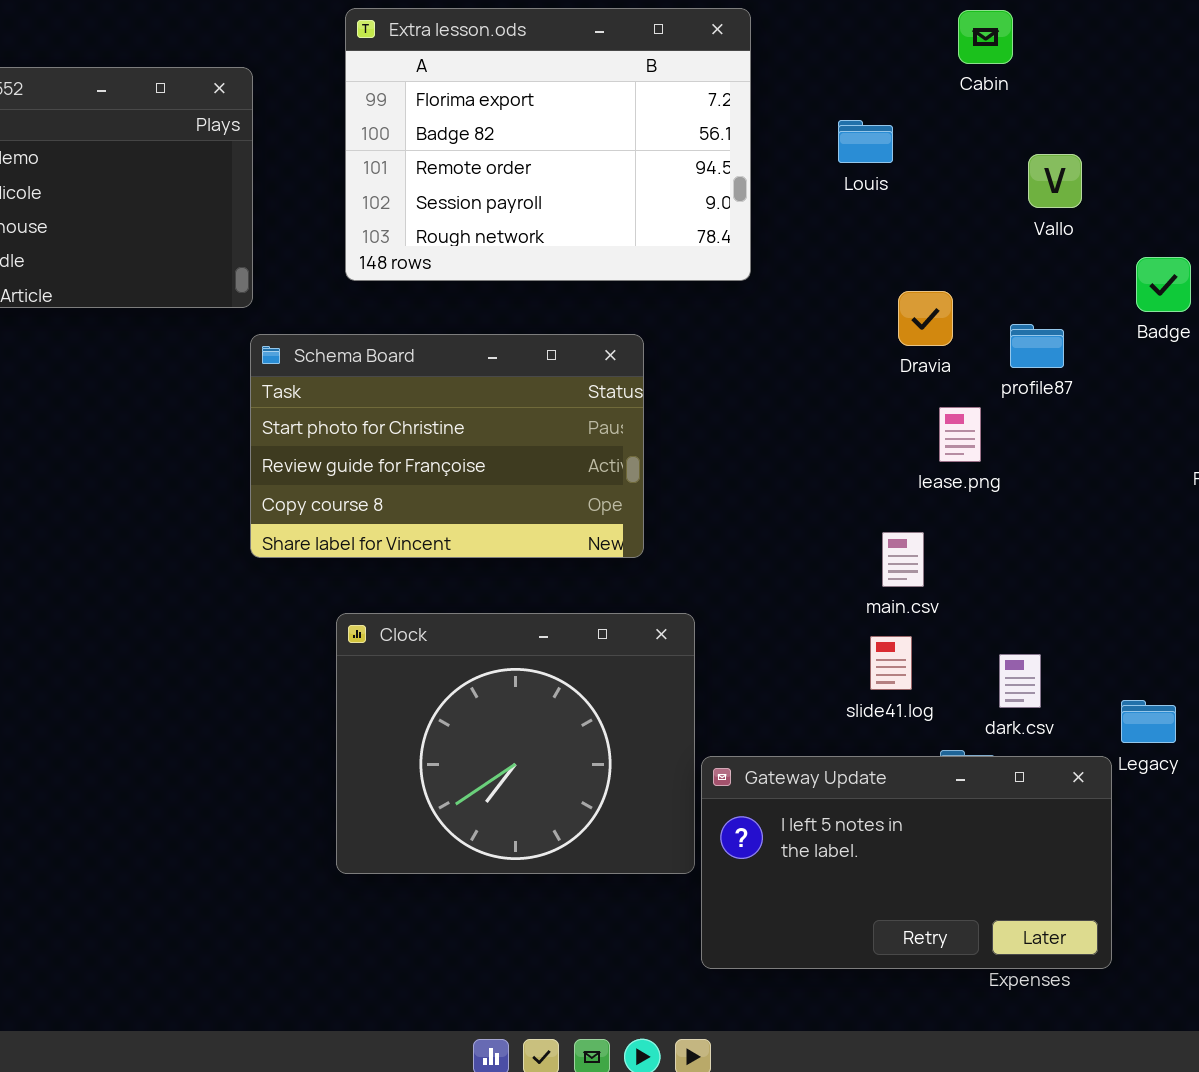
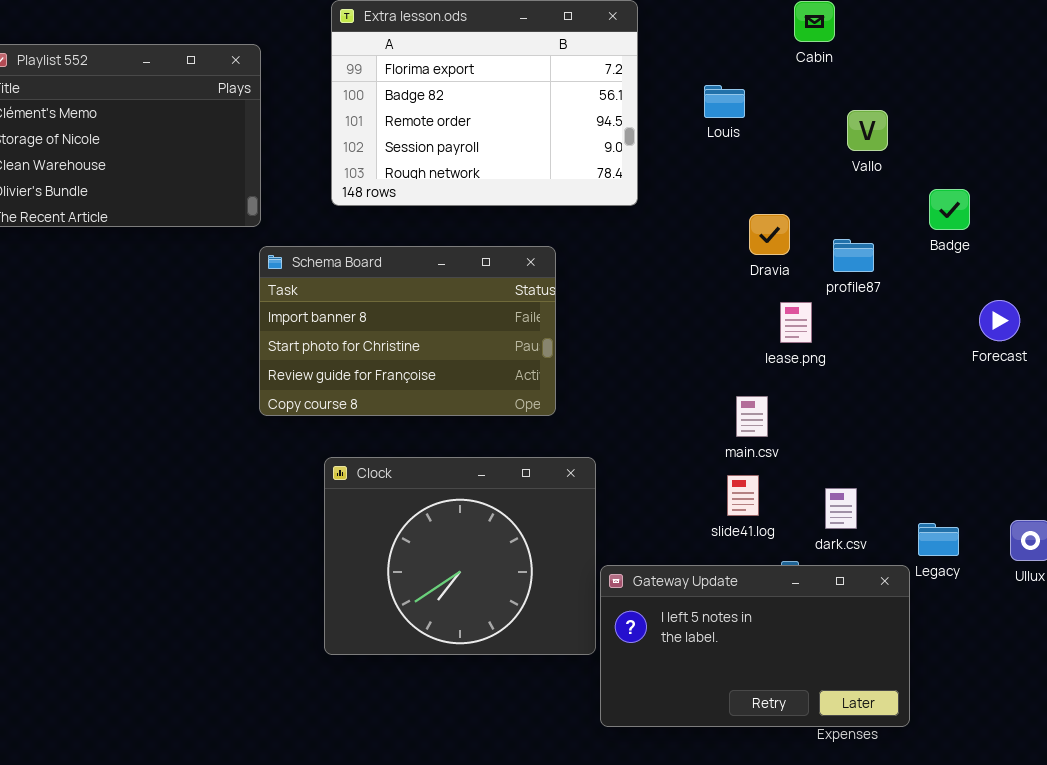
Schema Board: [250,334,644,558] -> [259,246,556,416], scrolled up 1 row

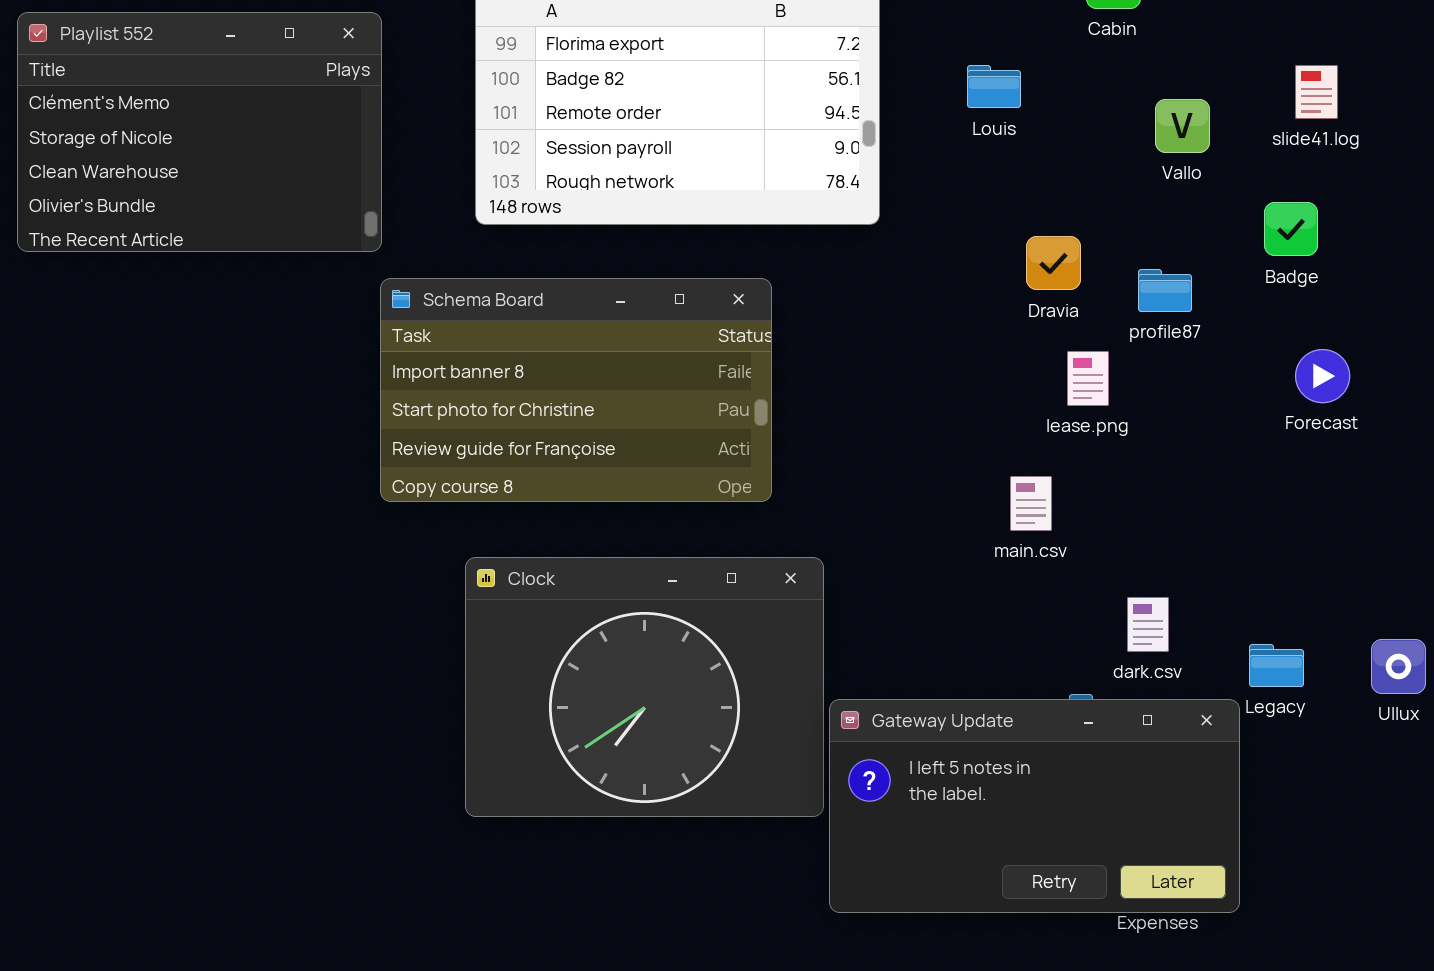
Forecast: [979,300,1020,341] -> [1295,349,1350,403], moved
slide41.log: [727,475,759,516] -> [1295,65,1338,119], moved

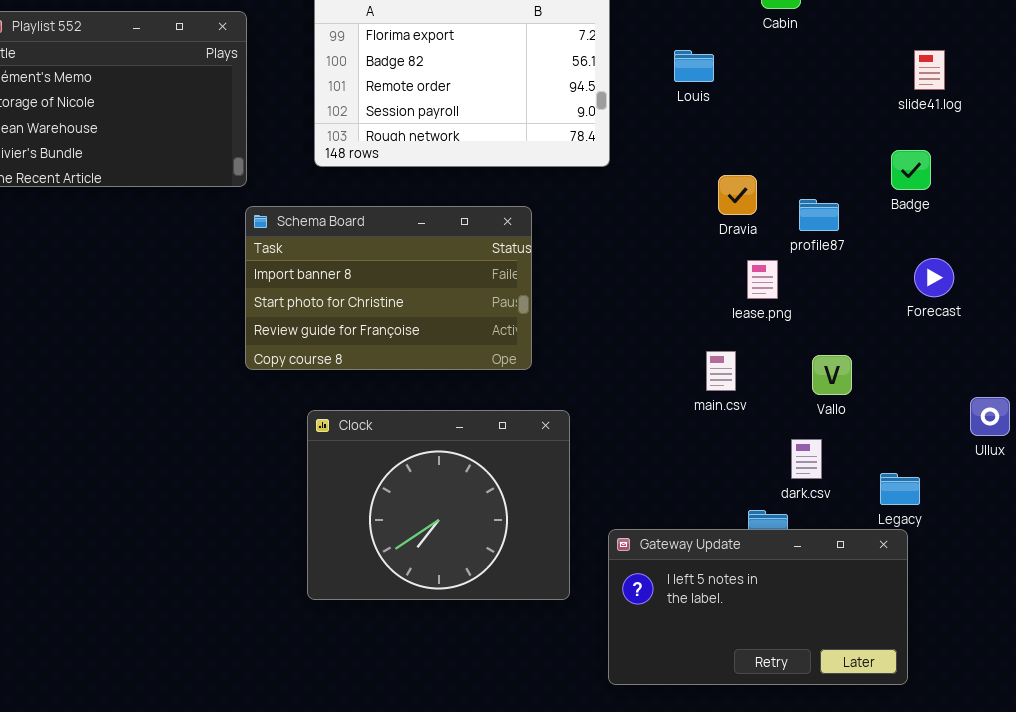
Vallo: [1155,99,1210,153] -> [812,355,852,395], moved
Ullux: [1371,639,1426,694] -> [970,397,1010,436], moved
Gateway Update: [829,699,1240,913] -> [608,529,908,685], moved

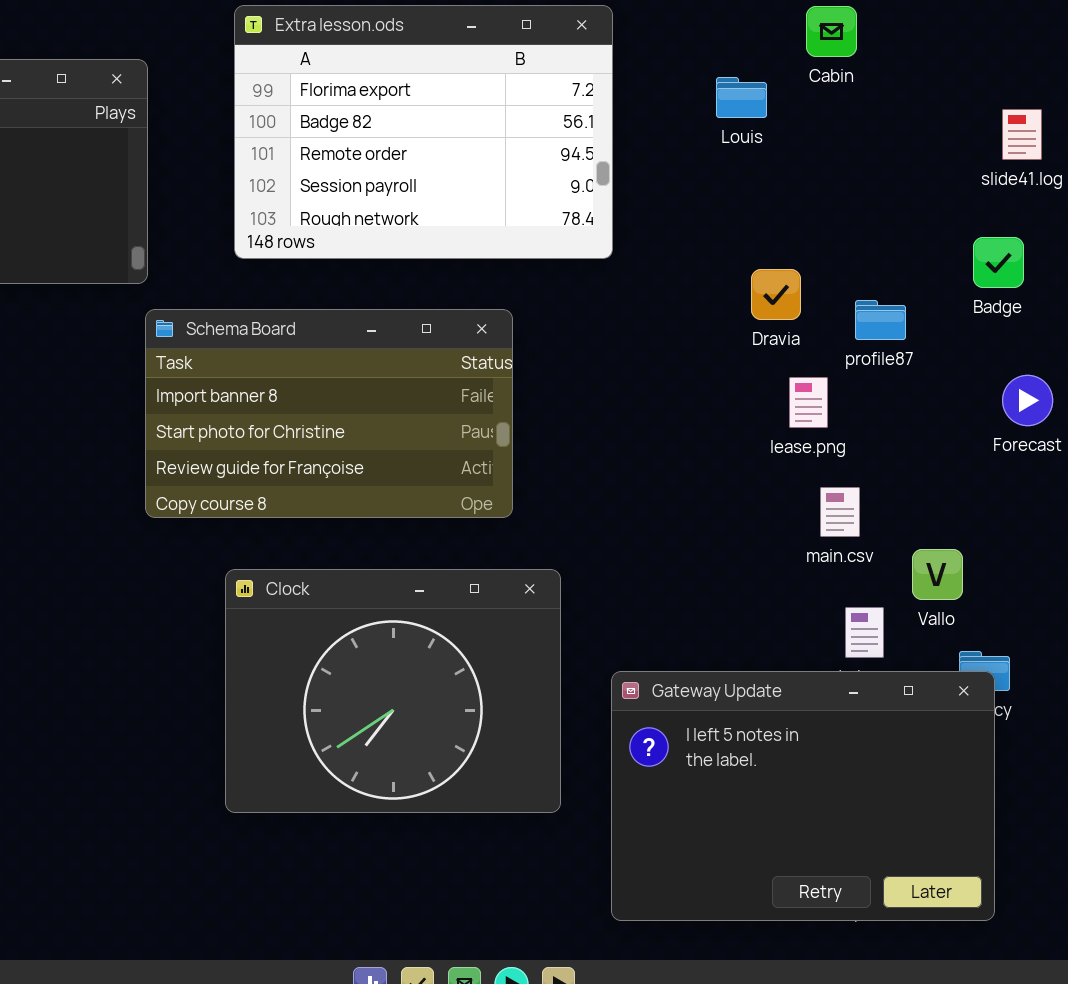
Louis: [674,50,714,82] -> [716,77,767,118], moved
main.csv: [706,351,736,391] -> [820,487,860,537], moved
Vallo: [812,355,852,395] -> [912,549,963,600], moved
Gateway Update: [608,529,908,685] -> [611,671,995,921], resized

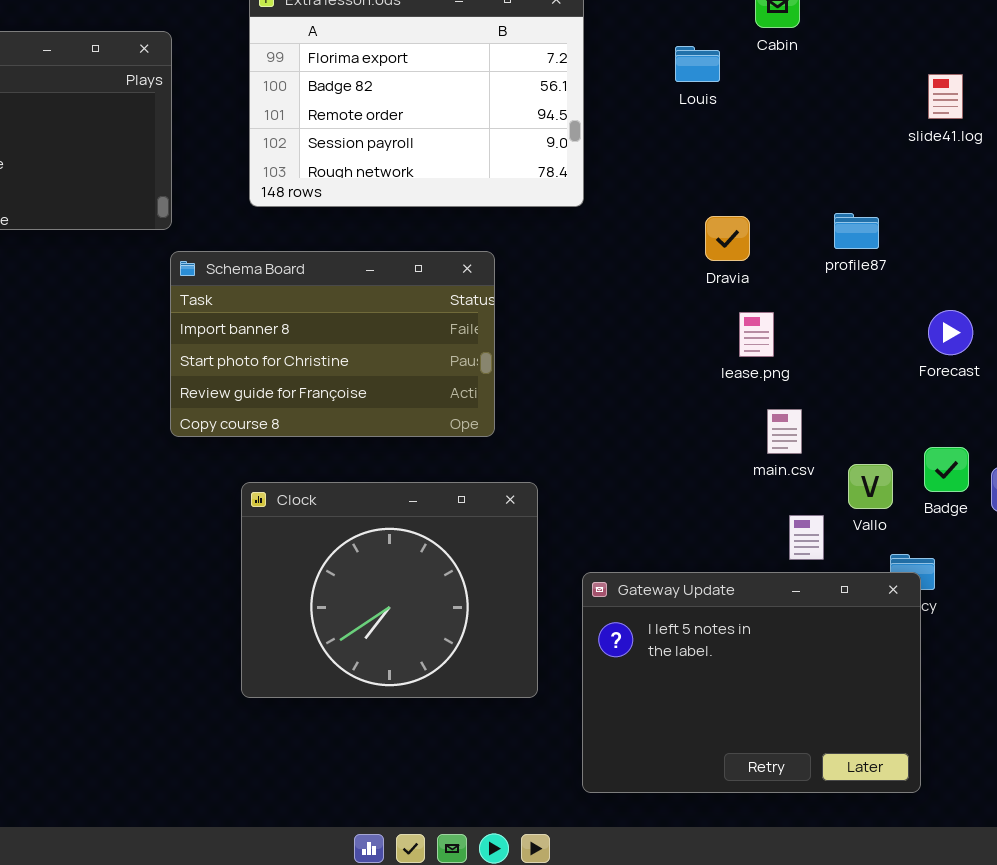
Badge: [973,237,1024,288] -> [924,447,969,492], moved
profile87: [855,300,906,340] -> [834,213,879,249], moved

